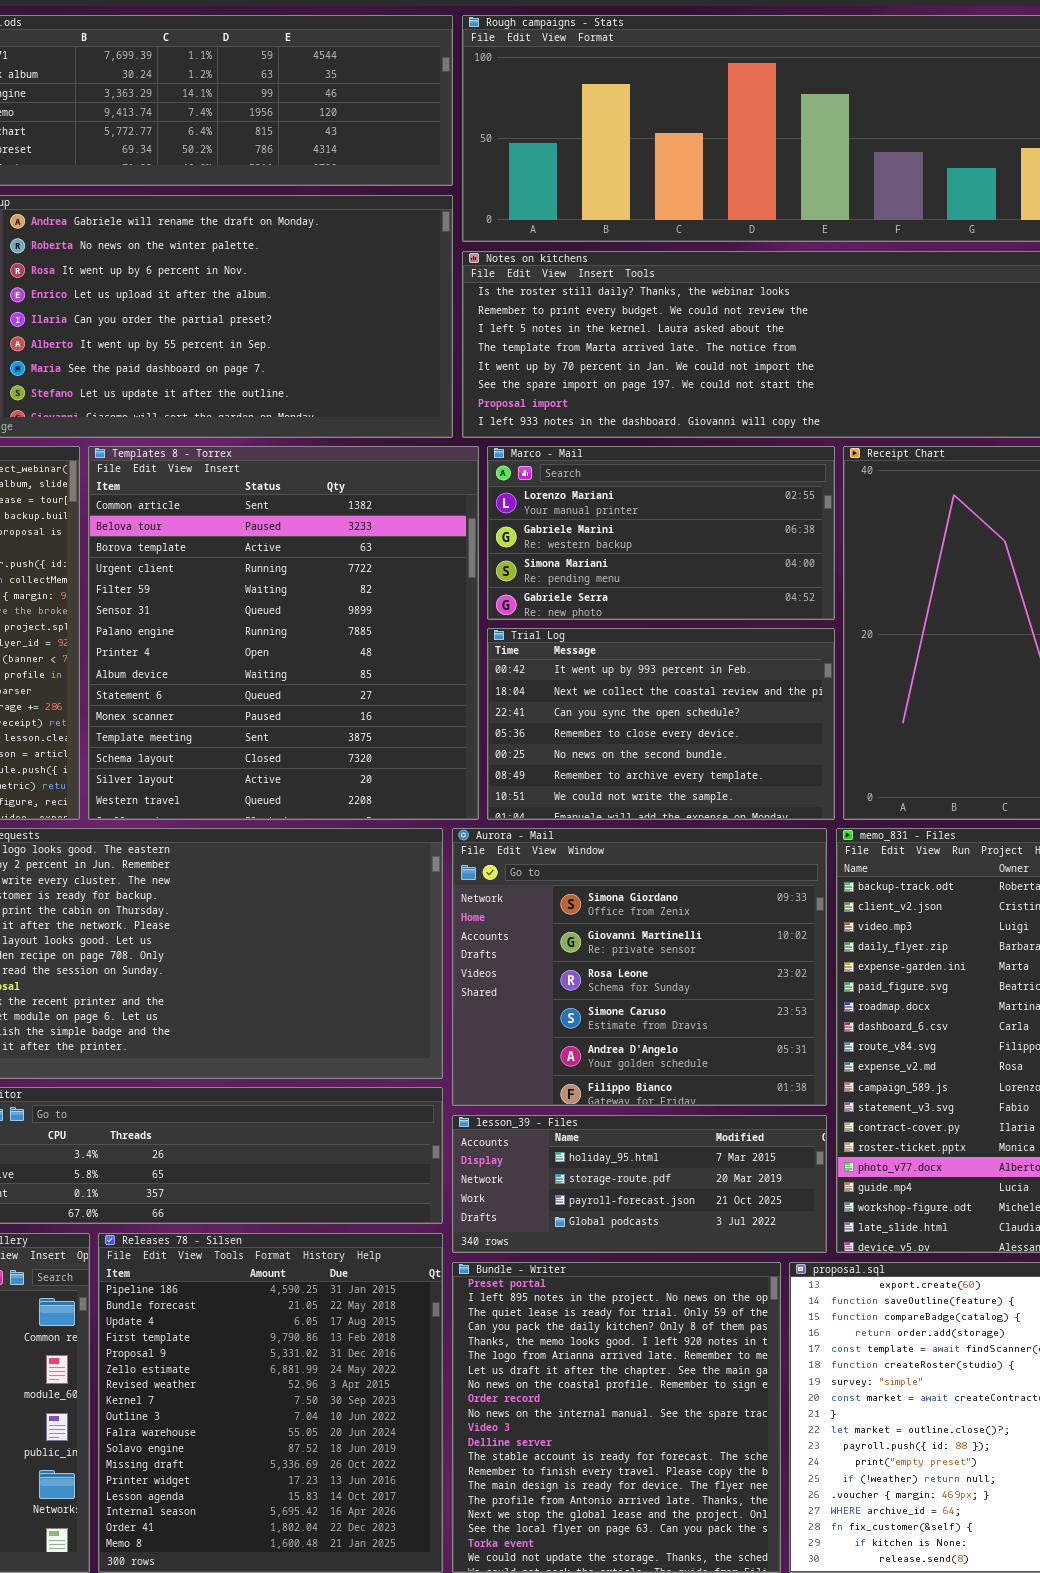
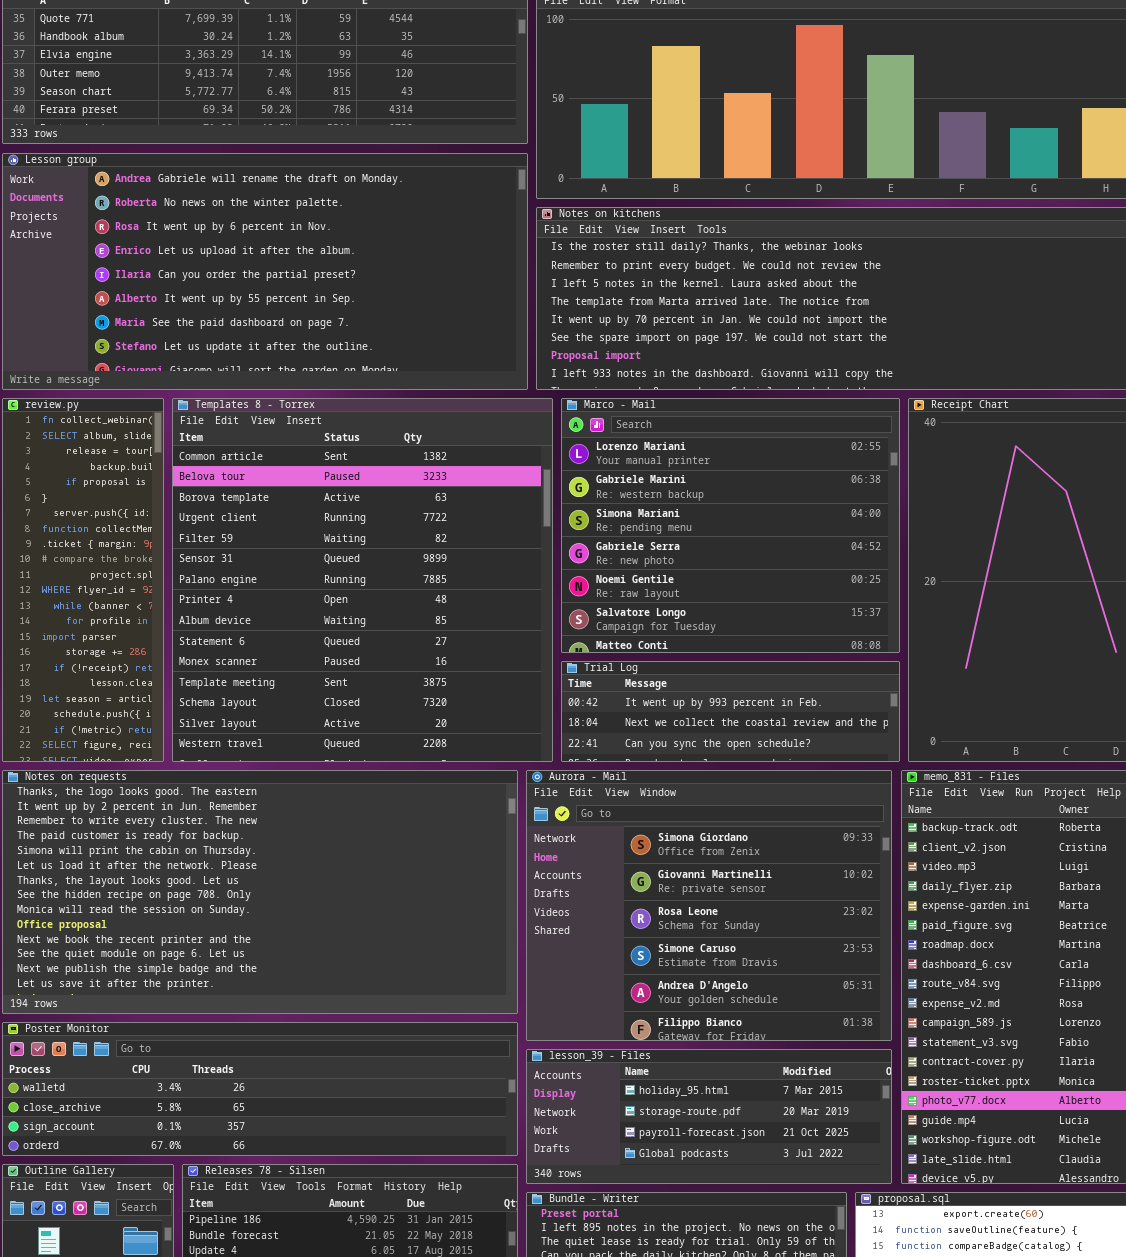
Marco - Mail: [487,446,835,620] -> [561,398,900,653], resized
Trial Log: [487,628,835,820] -> [561,661,900,762], resized

